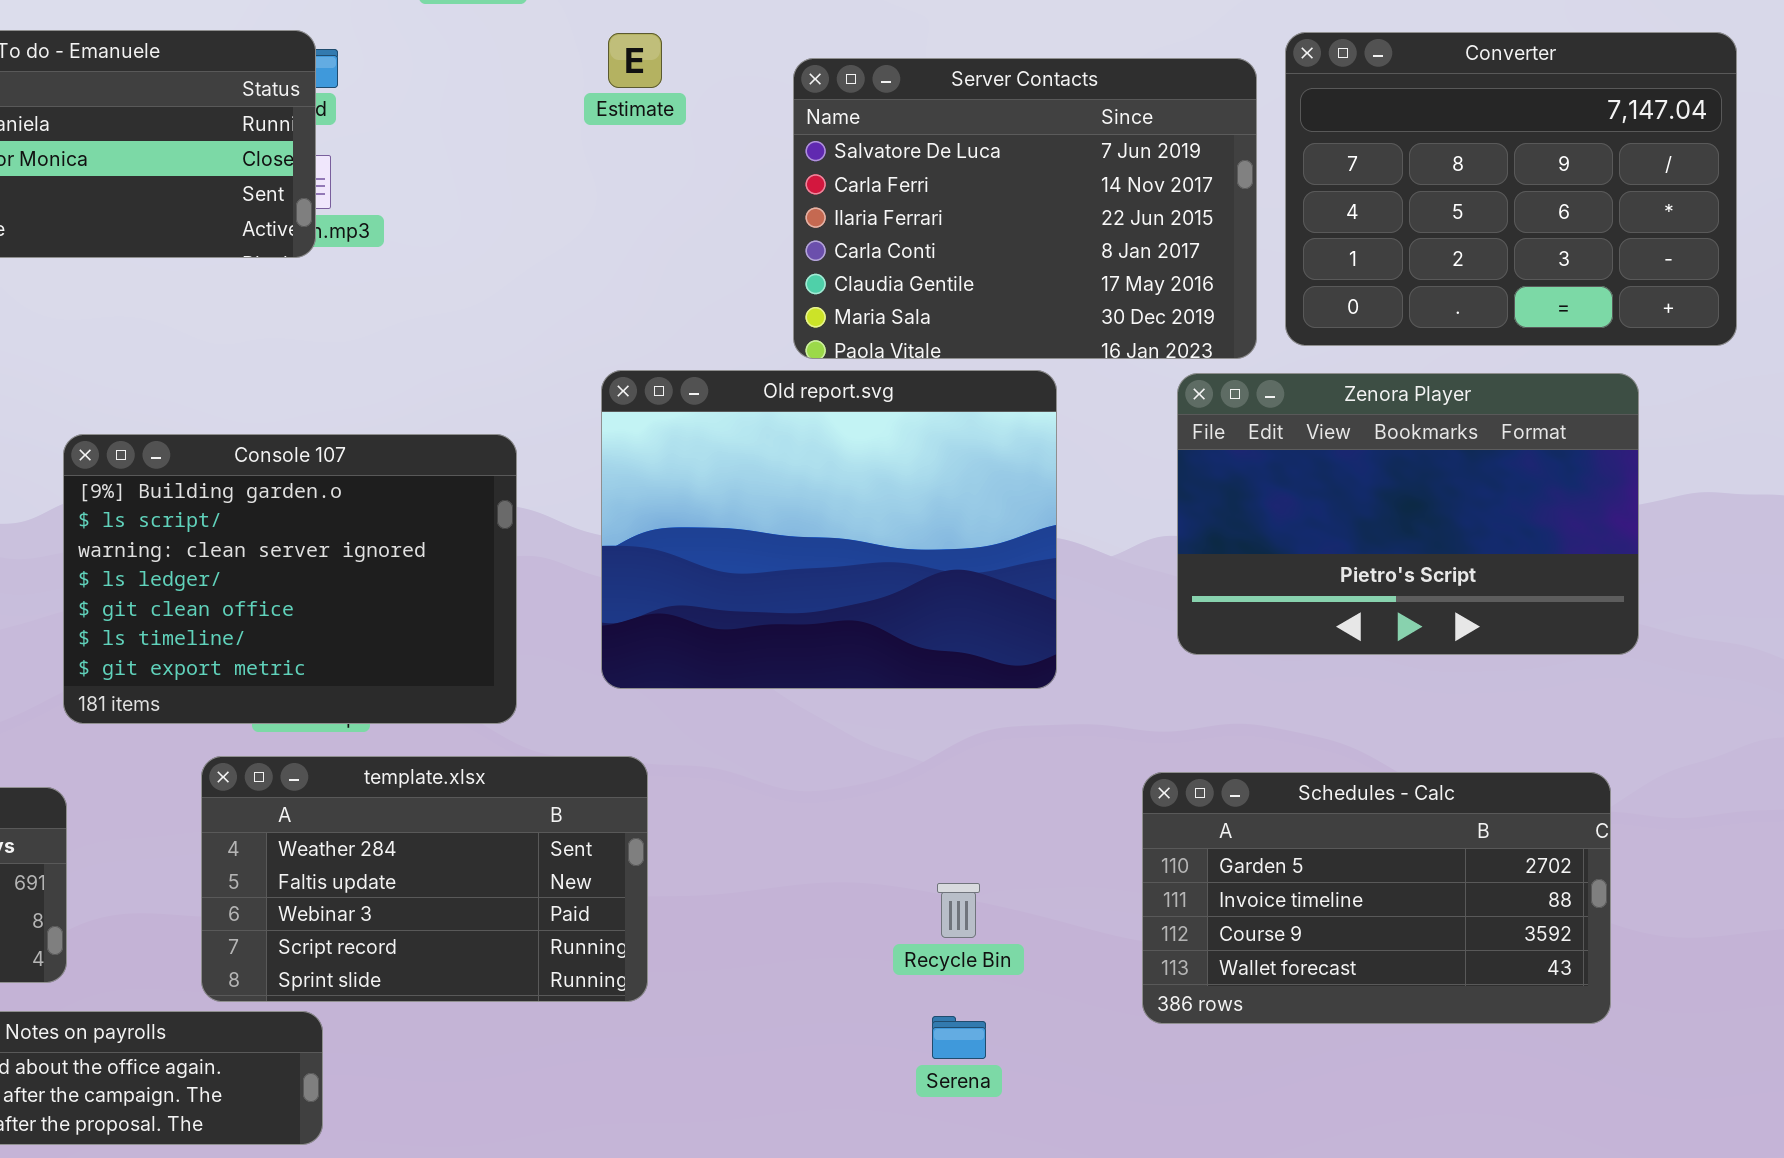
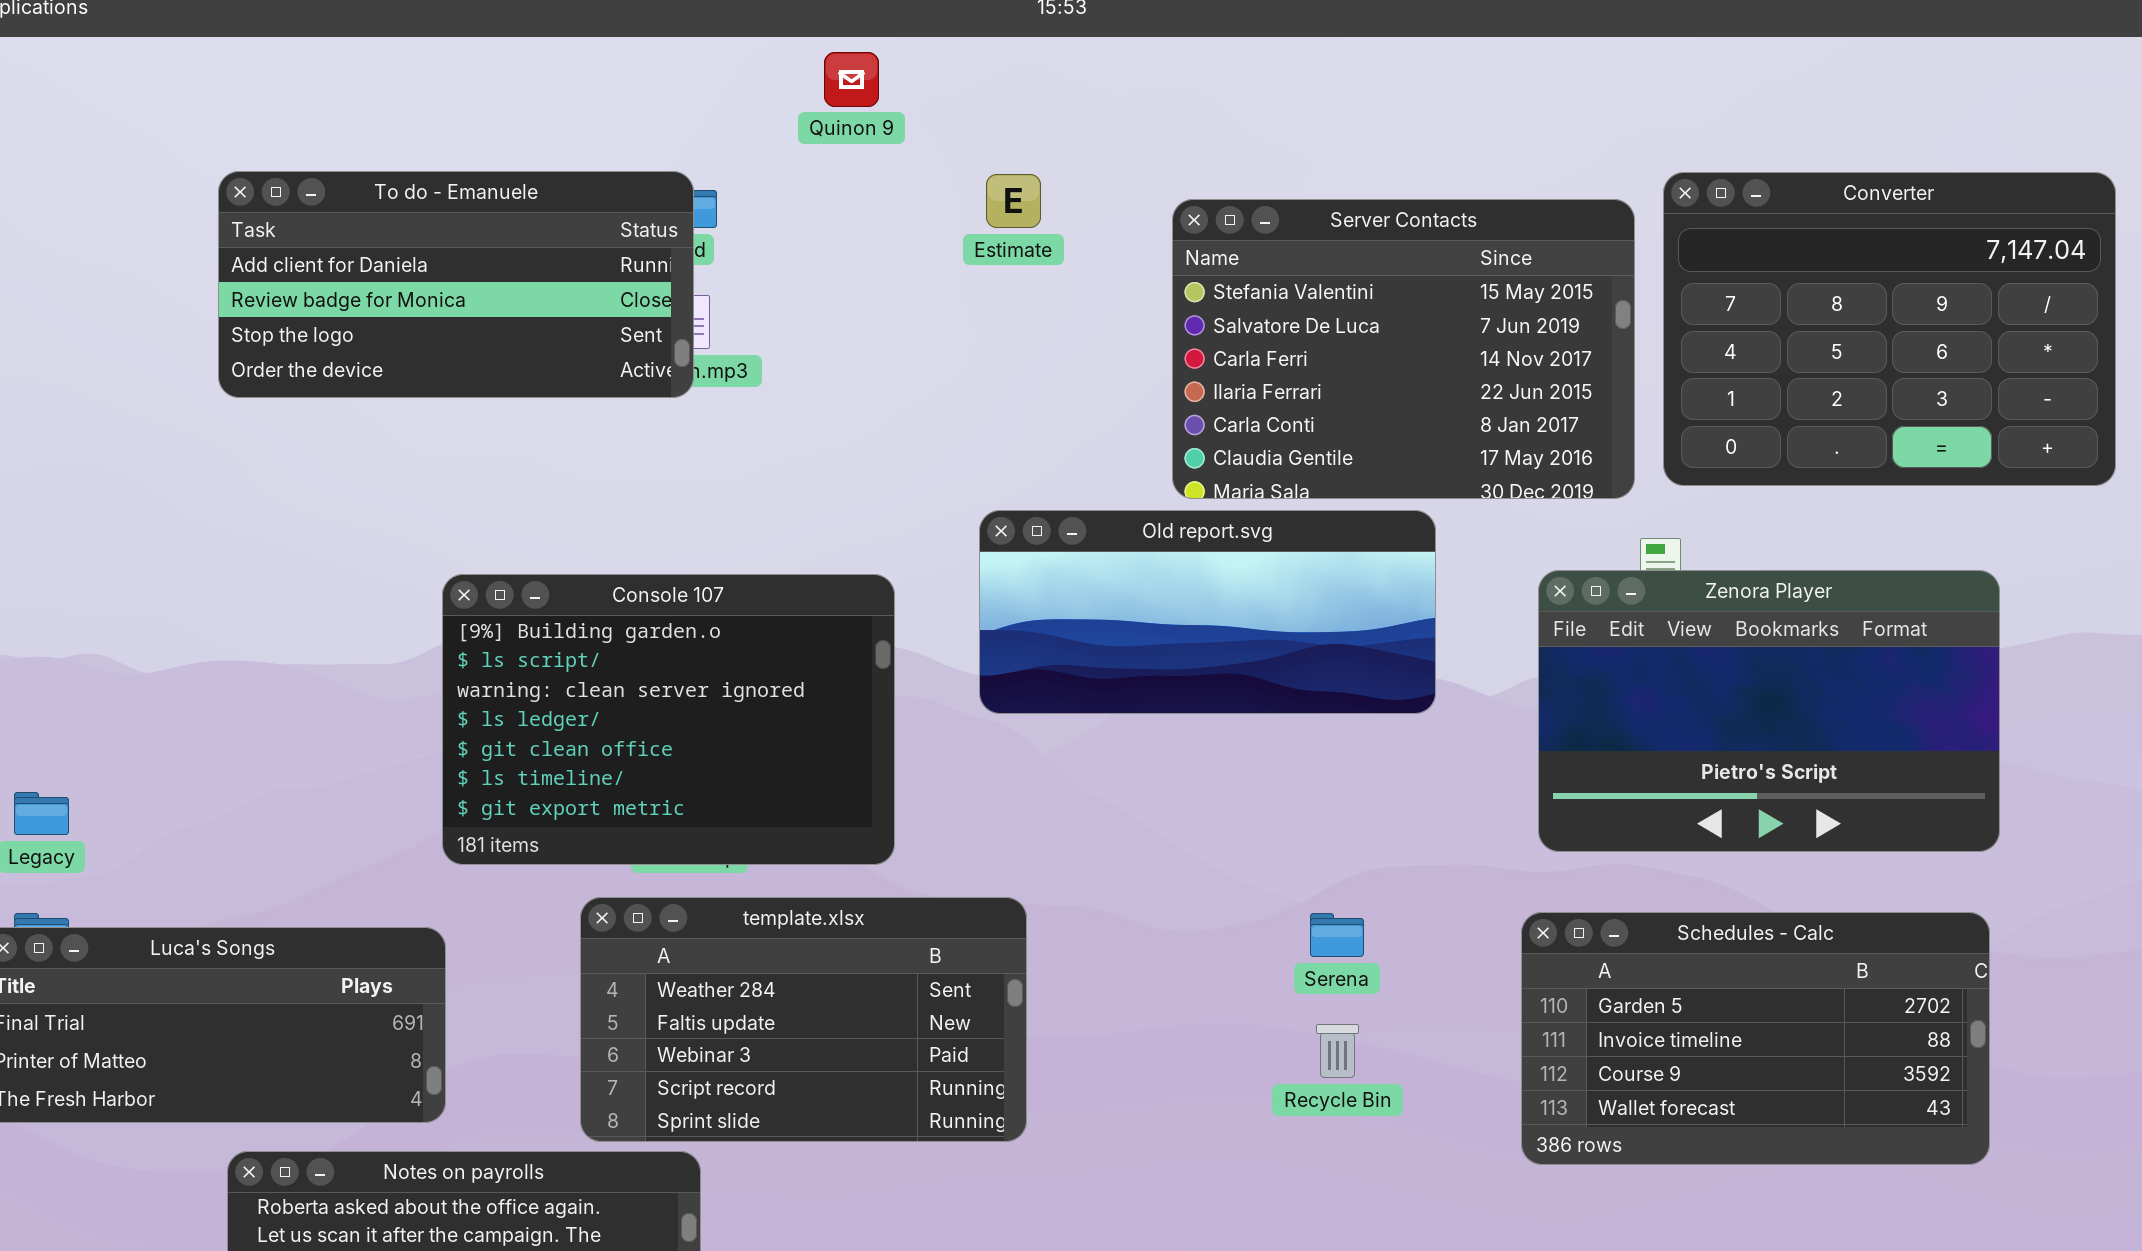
Server Contacts: [793,58,1257,359] -> [1172,199,1635,499], scrolled up 1 row
Old report.svg: [601,370,1057,689] -> [979,510,1436,714], resized
Zenora Player: [1177,373,1639,655] -> [1538,570,2000,852], moved
Serena: [932,1016,986,1059] -> [1310,913,1364,957], moved

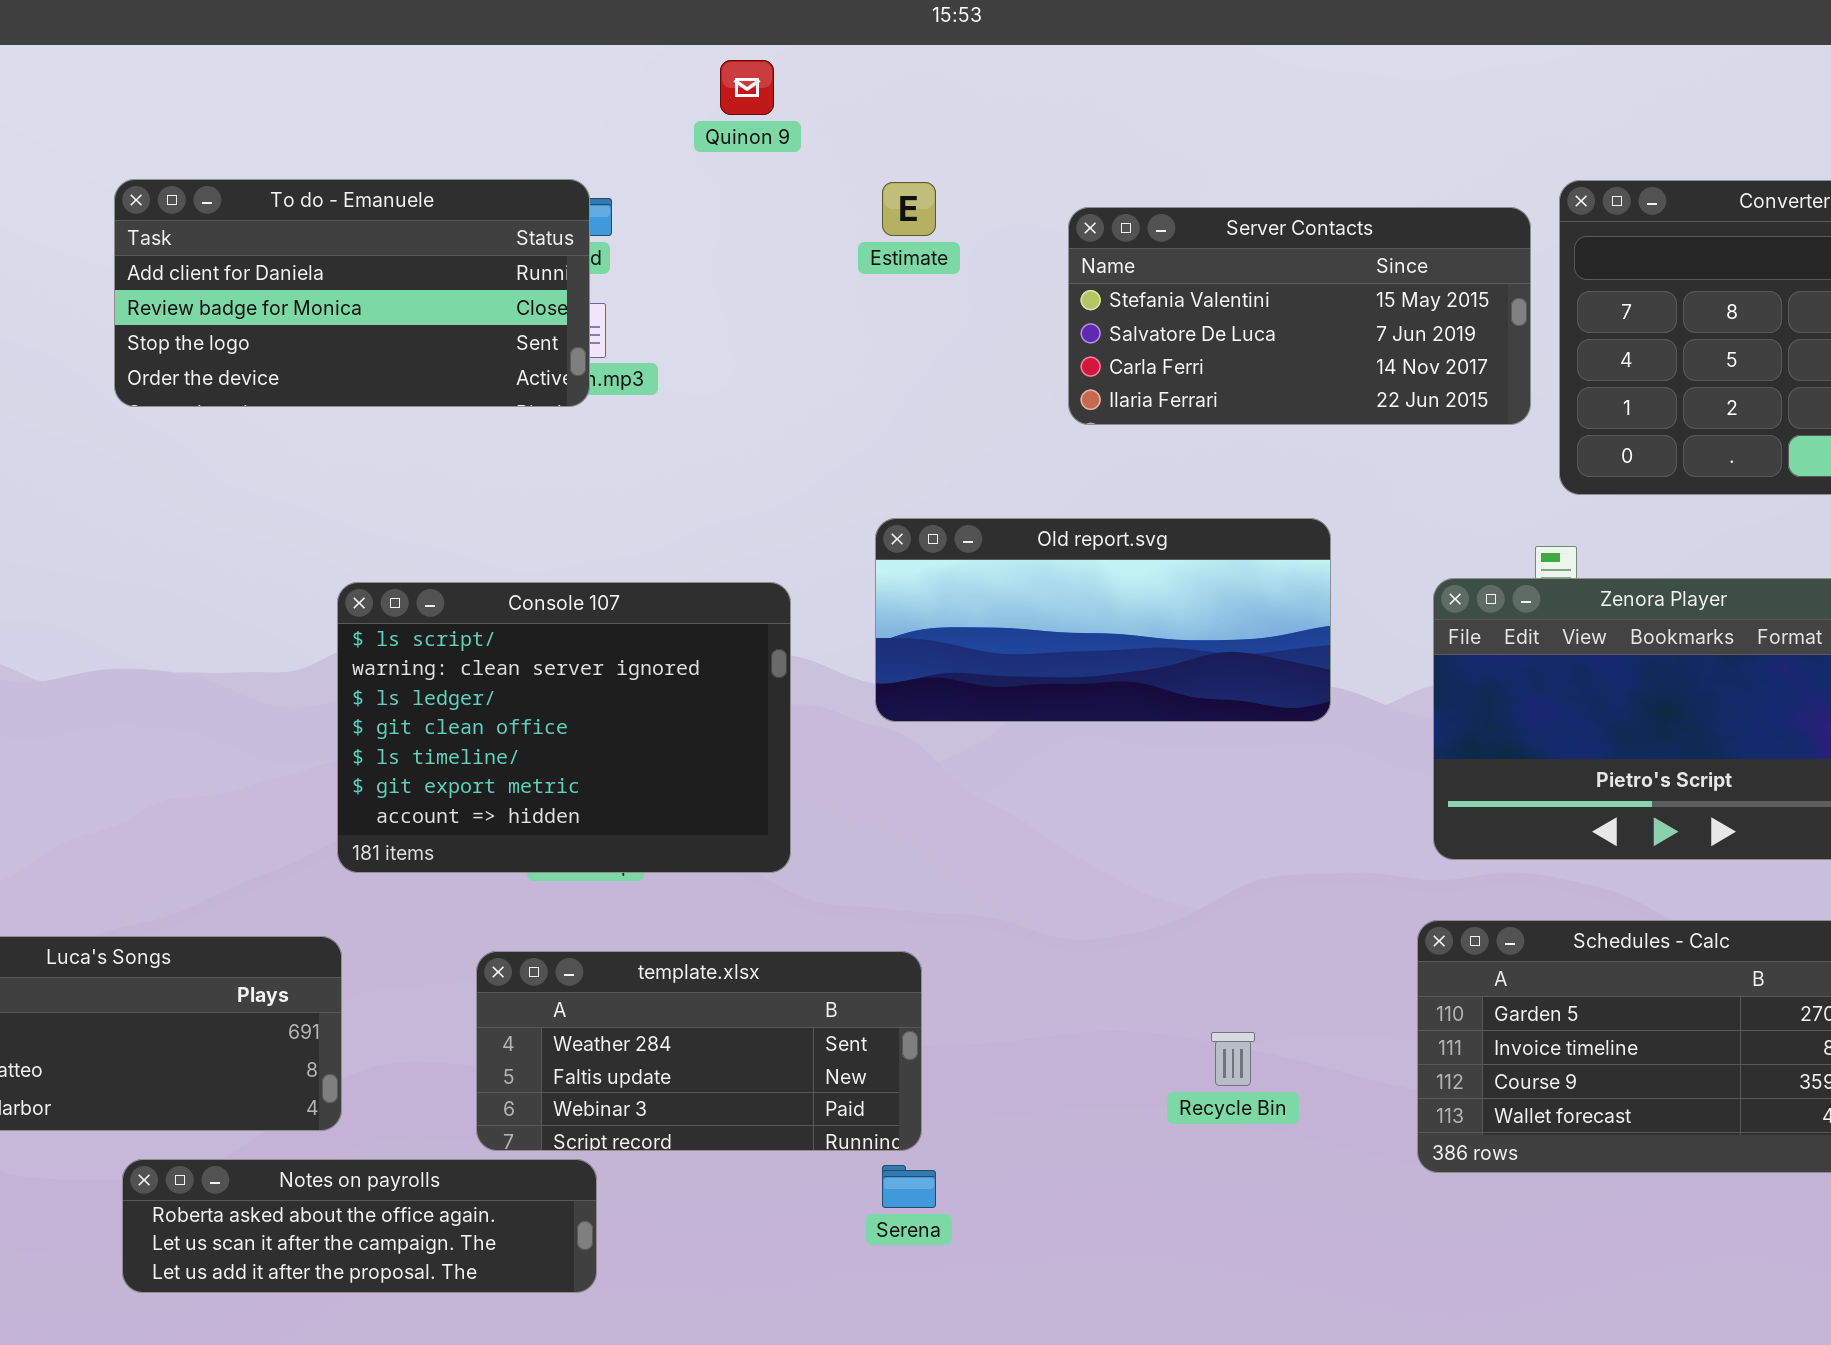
Server Contacts: [1172,199,1635,499] -> [1068,207,1531,425], resized
Console 107: [442,574,895,865] -> [337,582,791,873], scrolled down 1 row
template.xlsx: [580,897,1027,1142] -> [476,951,922,1151], resized
Serena: [1310,913,1364,957] -> [882,1165,936,1208], moved

